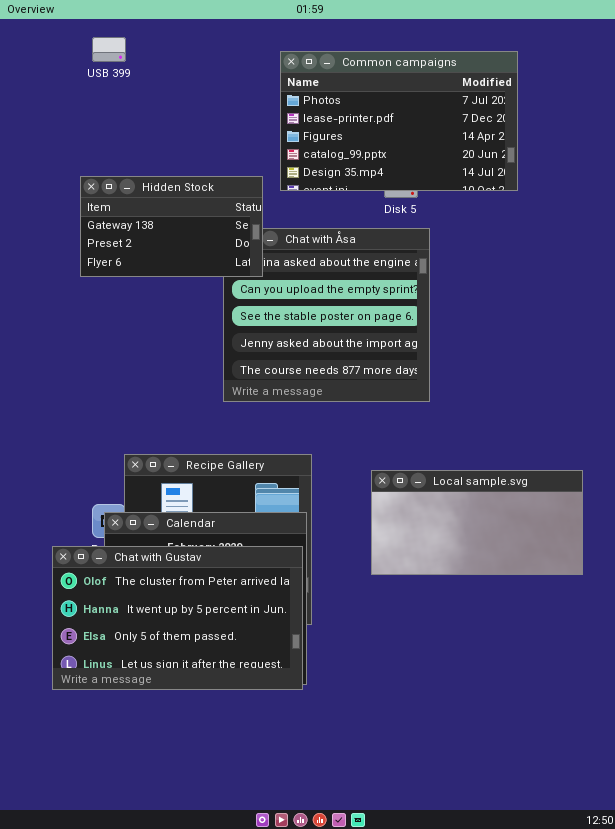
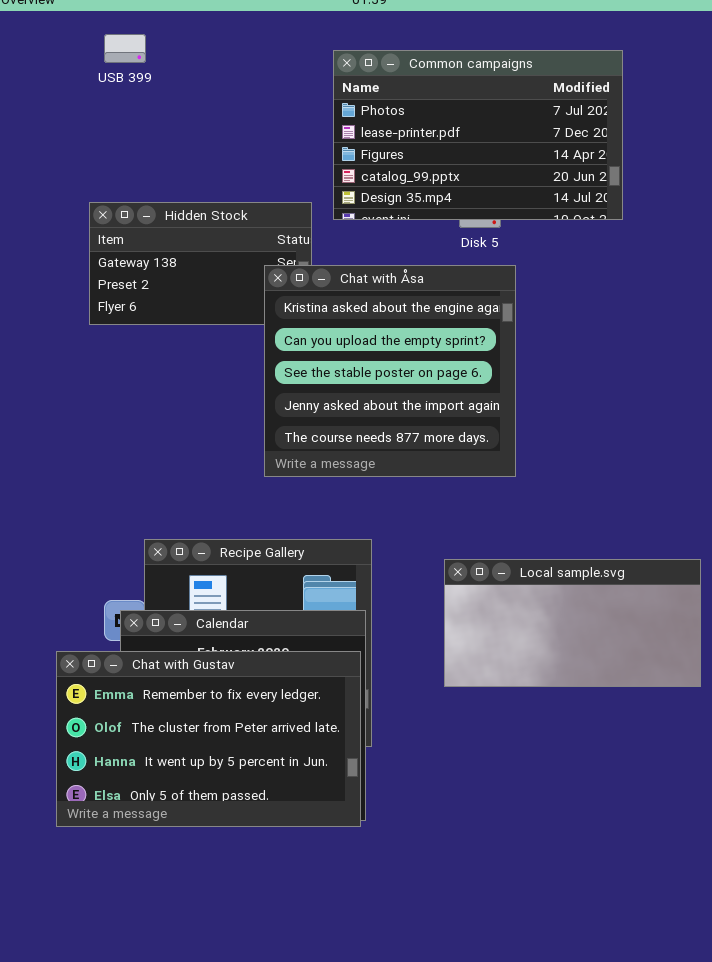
Chat with Åsa: [223,228,430,402] -> [264,265,516,477], raised
Chat with Gustav: [52,546,303,690] -> [56,651,361,827], scrolled up 1 row

